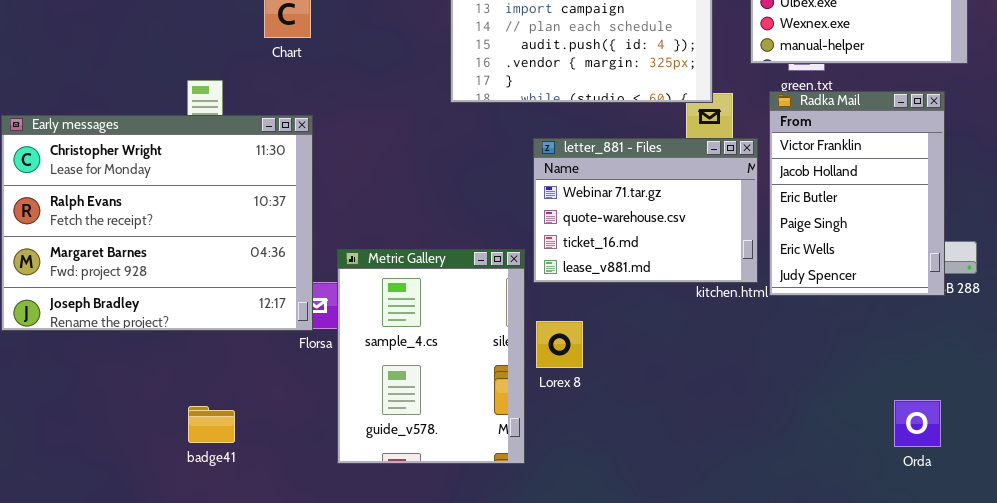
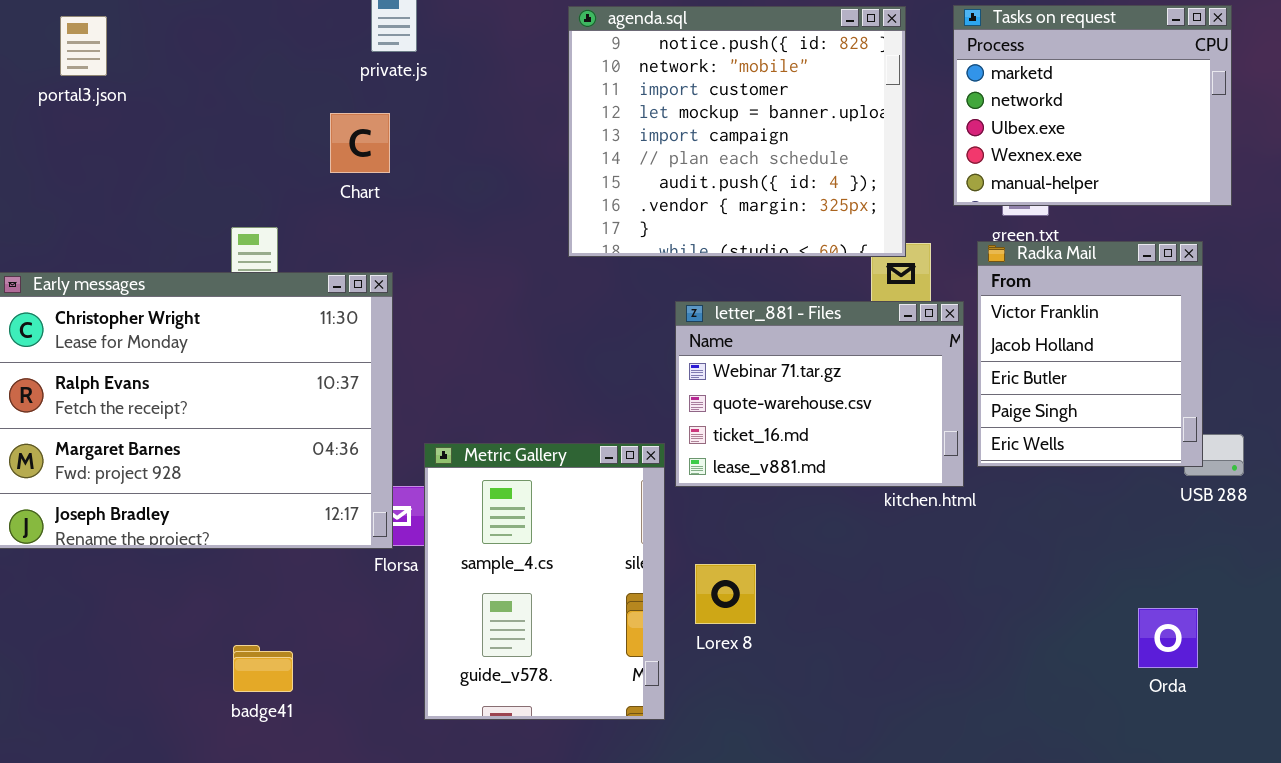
Radka Mail: [769,91,945,296] -> [977,241,1203,467], resized
Lorex 8: [536,321,583,368] -> [695,564,756,624], moved
Orda: [894,400,941,447] -> [1138,608,1198,668], moved

